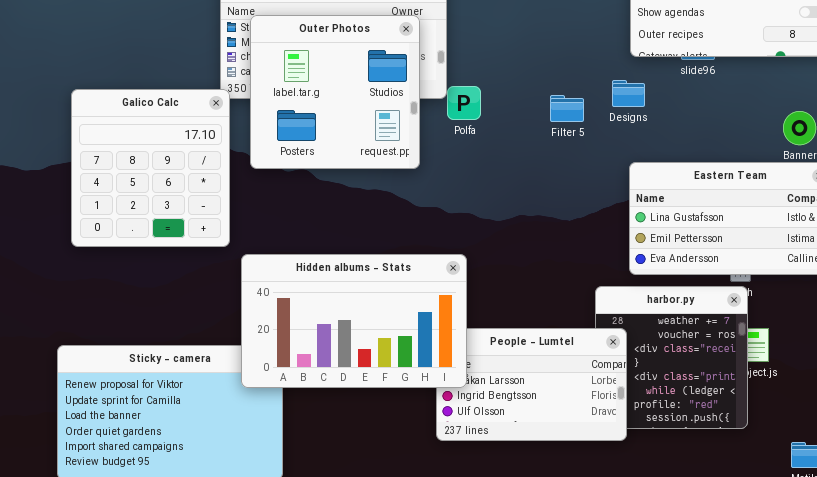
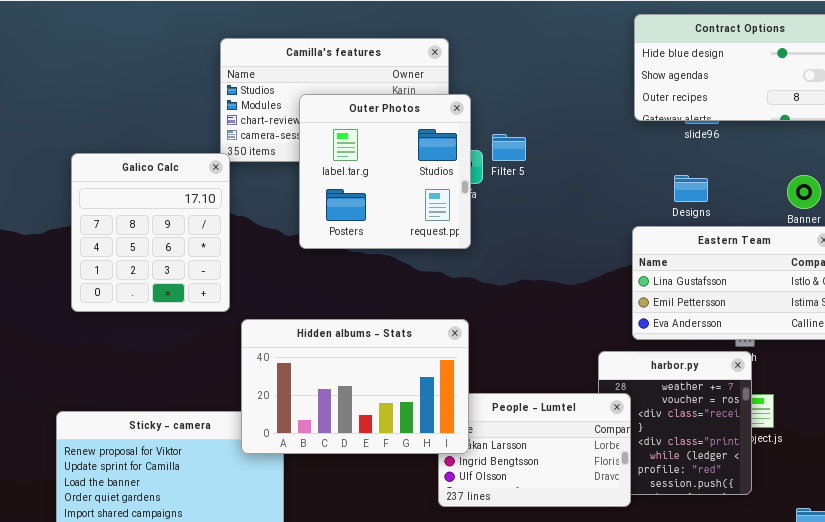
Outer Photos: [250,15,420,169] -> [299,94,471,249], moved
Designs: [612,80,645,107] -> [674,175,708,202], moved
Filter 5: [550,95,584,122] -> [492,134,526,161], moved

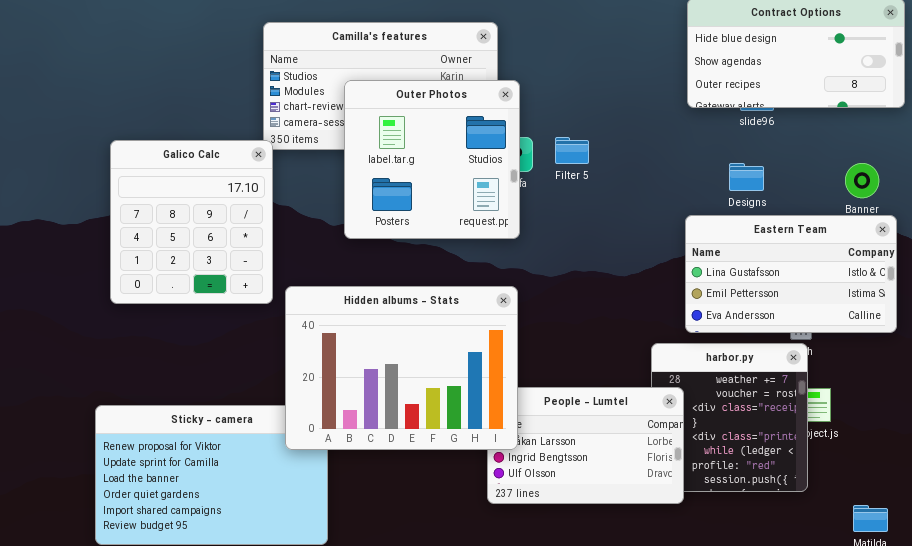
Filter 5: [492,134,526,161] -> [555,137,589,164], moved
Hidden albums - Stats: [241,319,469,454] -> [285,286,518,450], resized

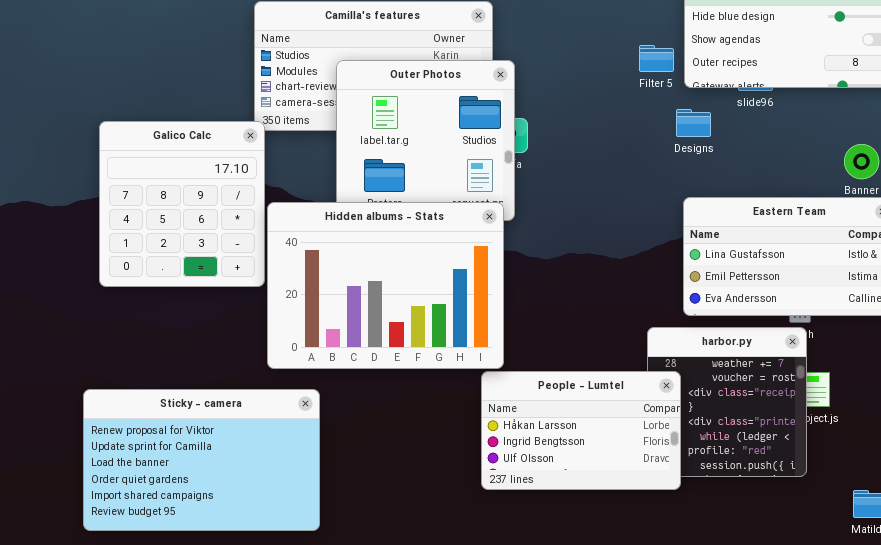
Filter 5: [555,137,589,164] -> [639,45,674,72], moved
Designs: [729,163,764,191] -> [676,109,711,137], moved
Hidden albums - Stats: [285,286,518,450] -> [267,202,504,369], moved

